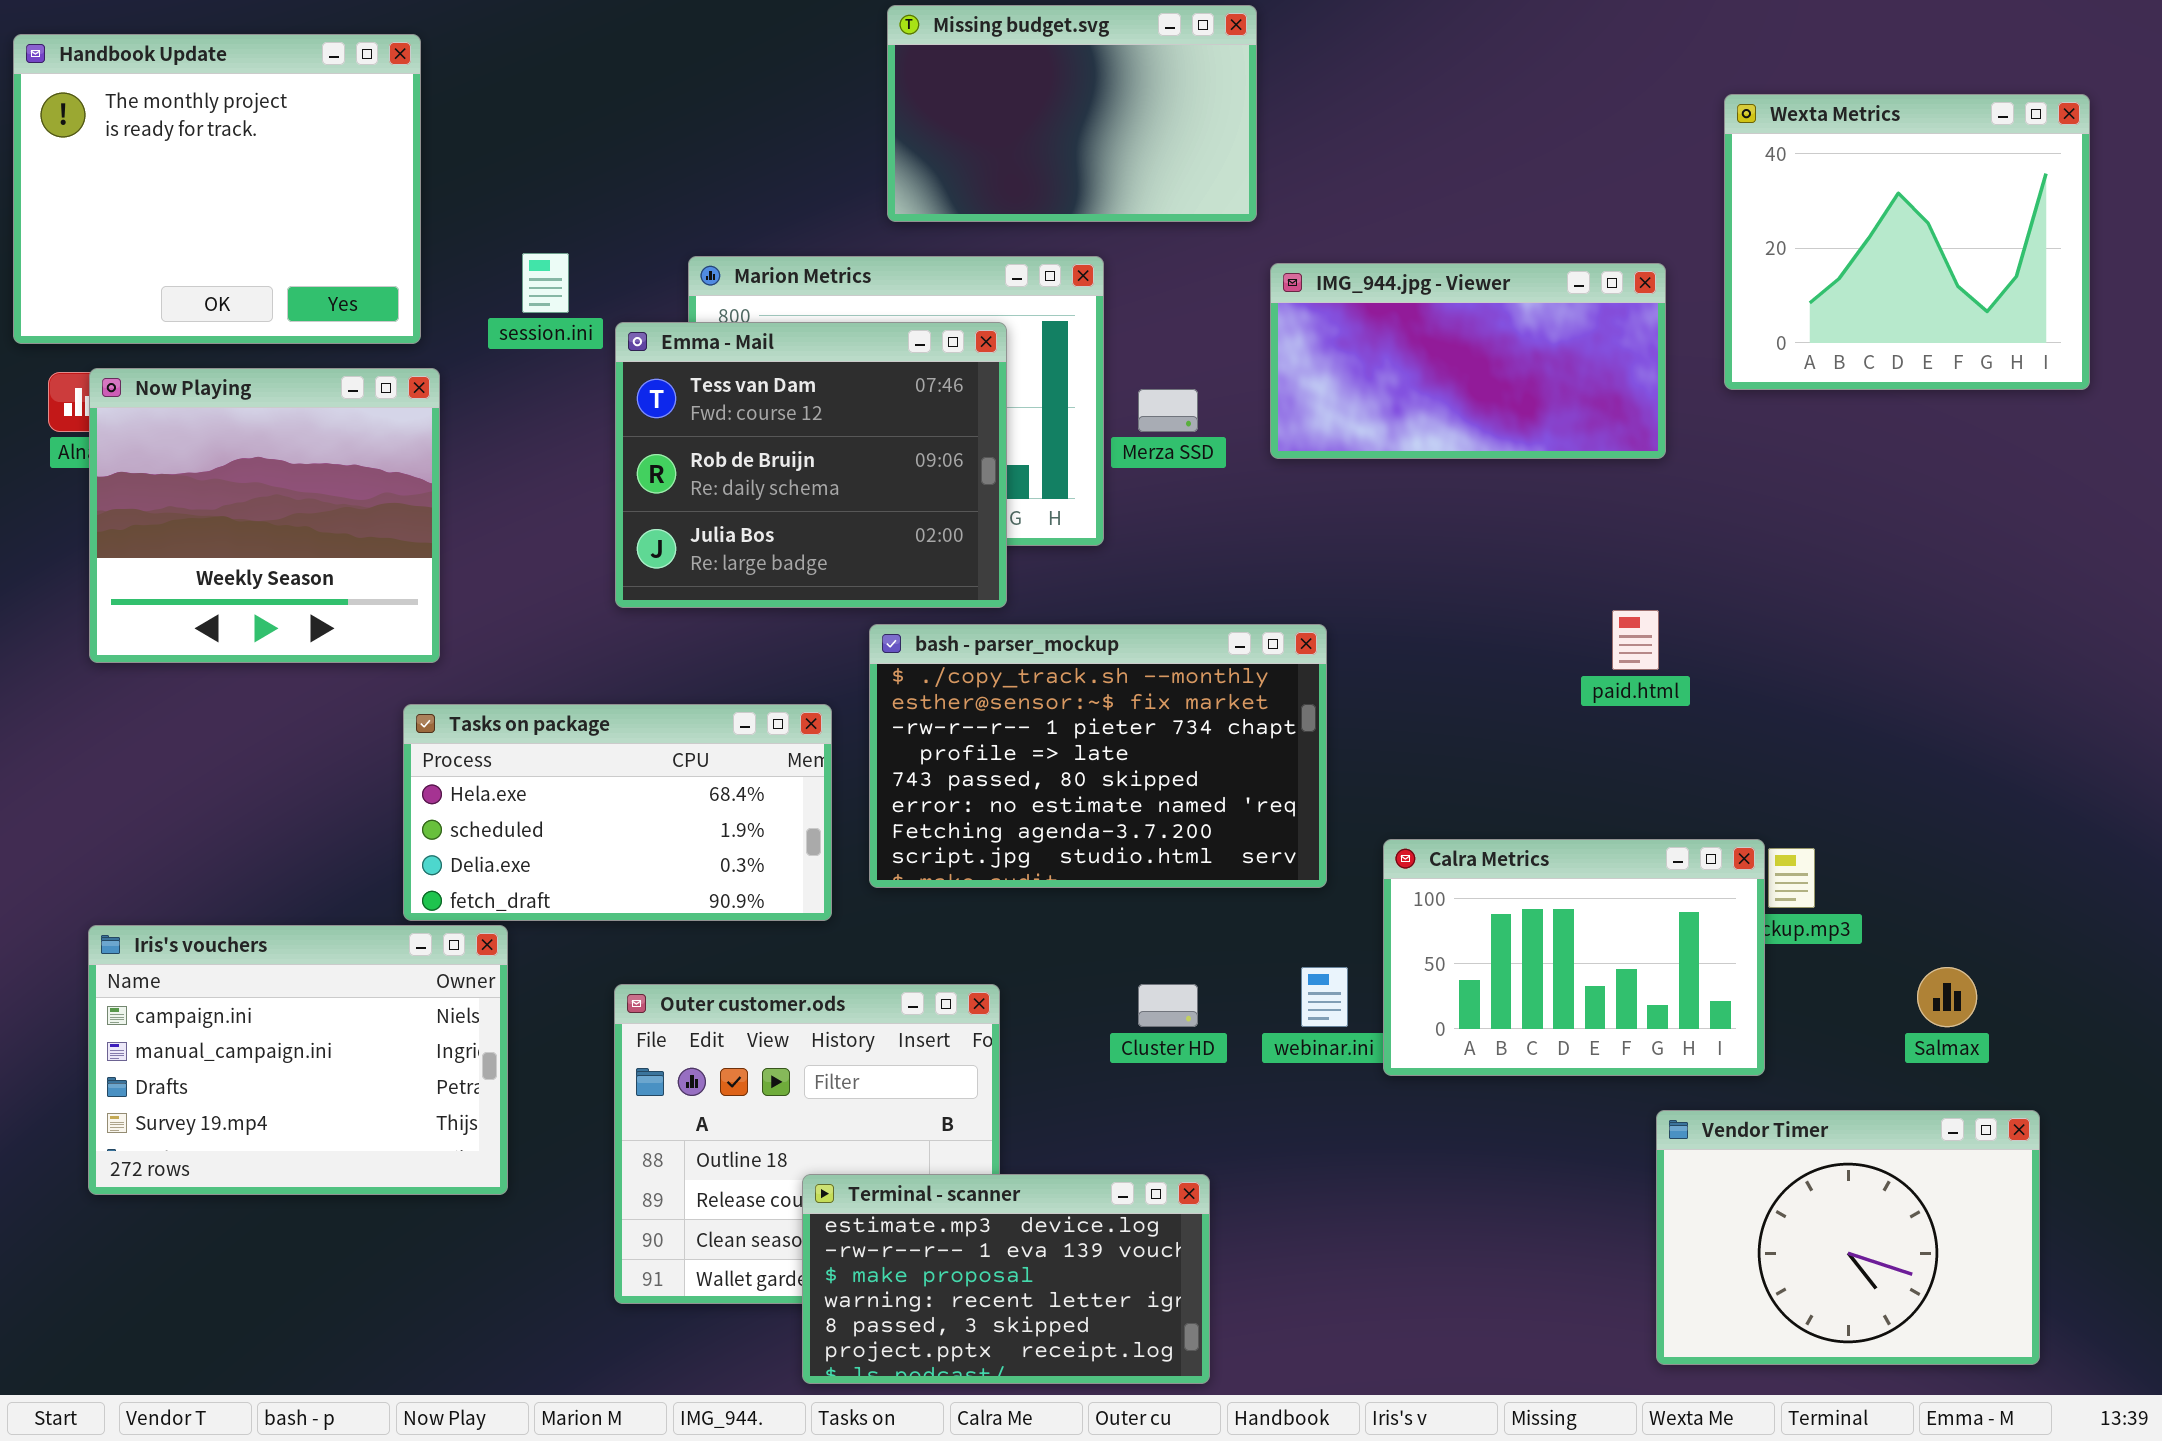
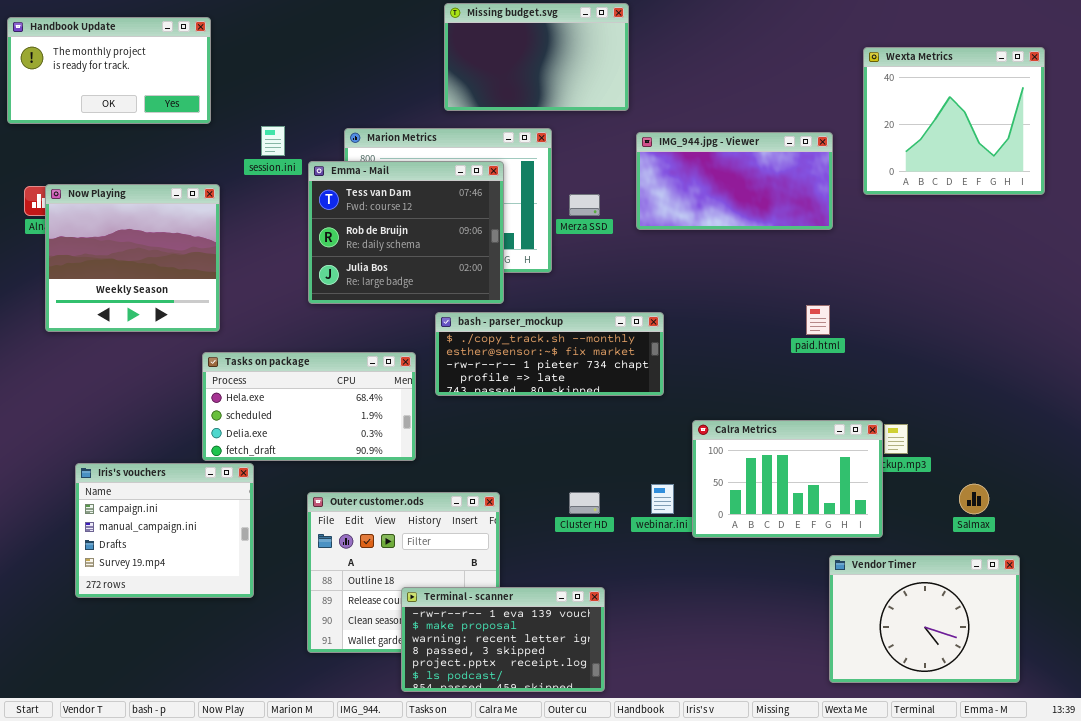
Handbook Update: [13,34,421,344] -> [7,17,211,124], resized
bash - parser_mockup: [869,624,1327,888] -> [435,312,664,396], resized
Iris's vouchers: [88,925,508,1195] -> [75,463,254,598], resized
Terminal - scanner: [802,1174,1210,1384] -> [401,587,605,692], scrolled down 1 row

